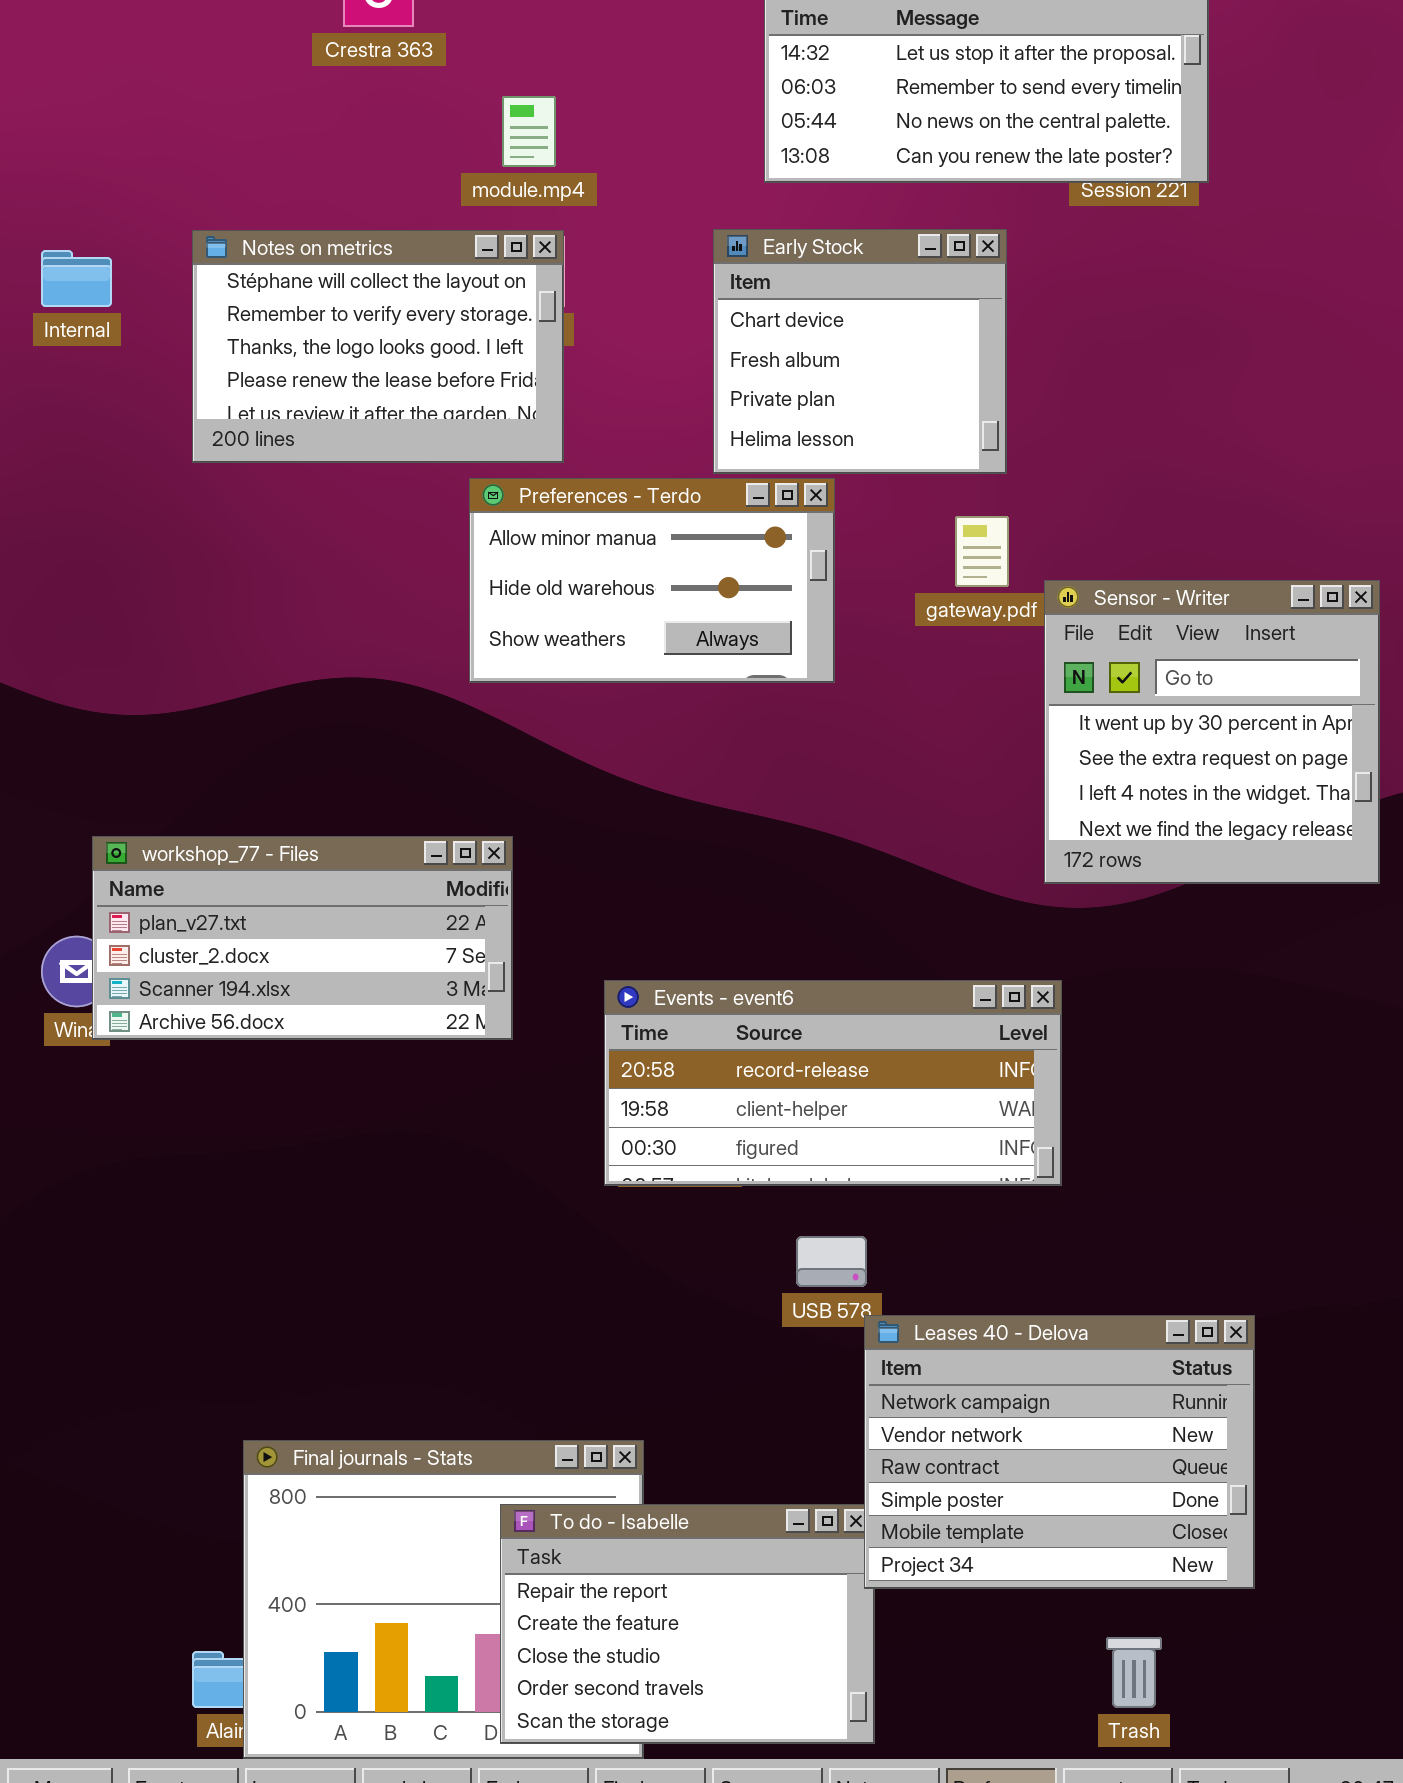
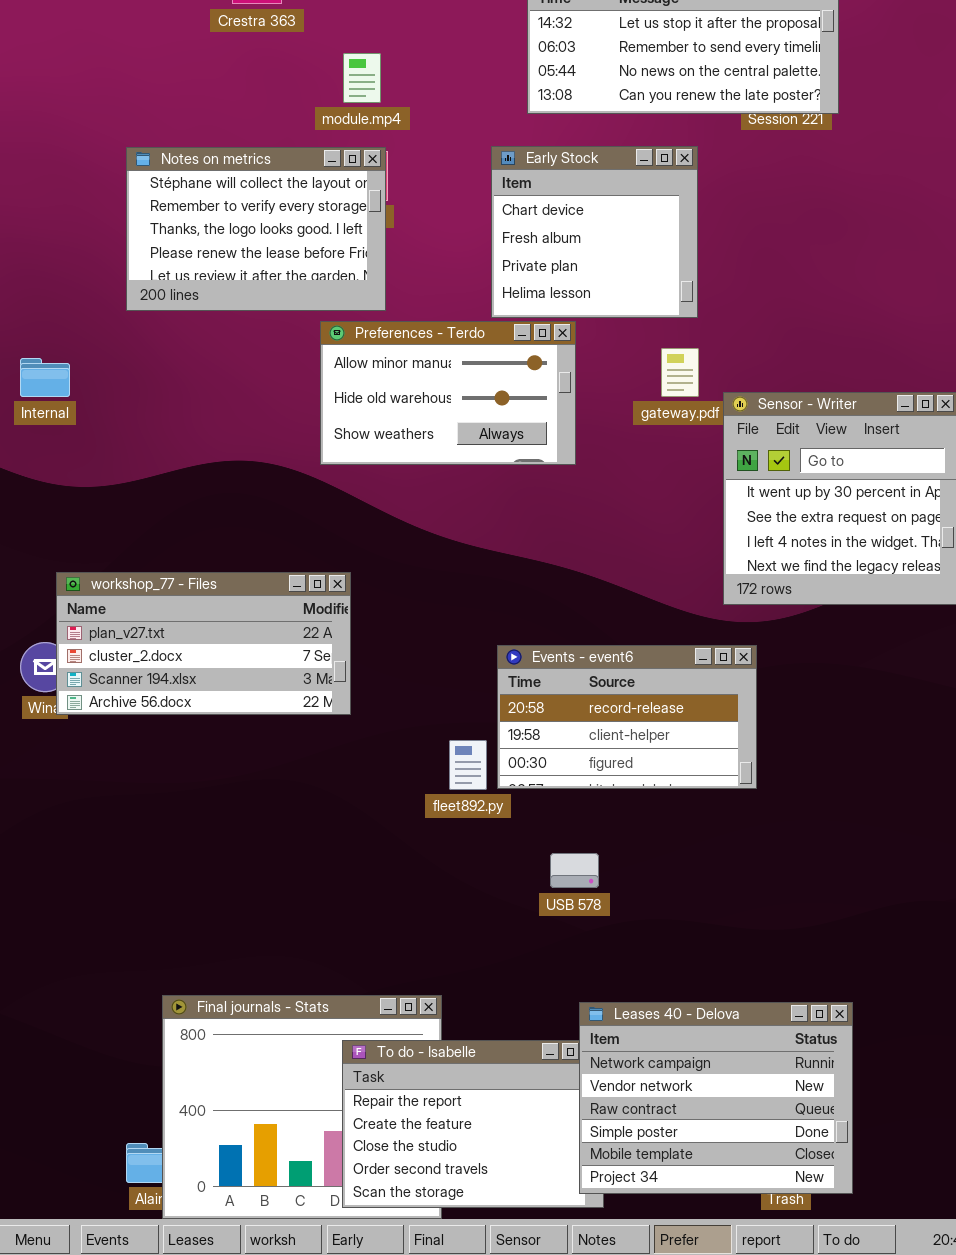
Internal: [41,250,112,307] -> [20,358,70,397], moved
Events - event6: [604,980,1062,1186] -> [497,645,757,789], moved, resized
Leases 40 - Delova: [864,1315,1255,1589] -> [579,1002,853,1194], moved

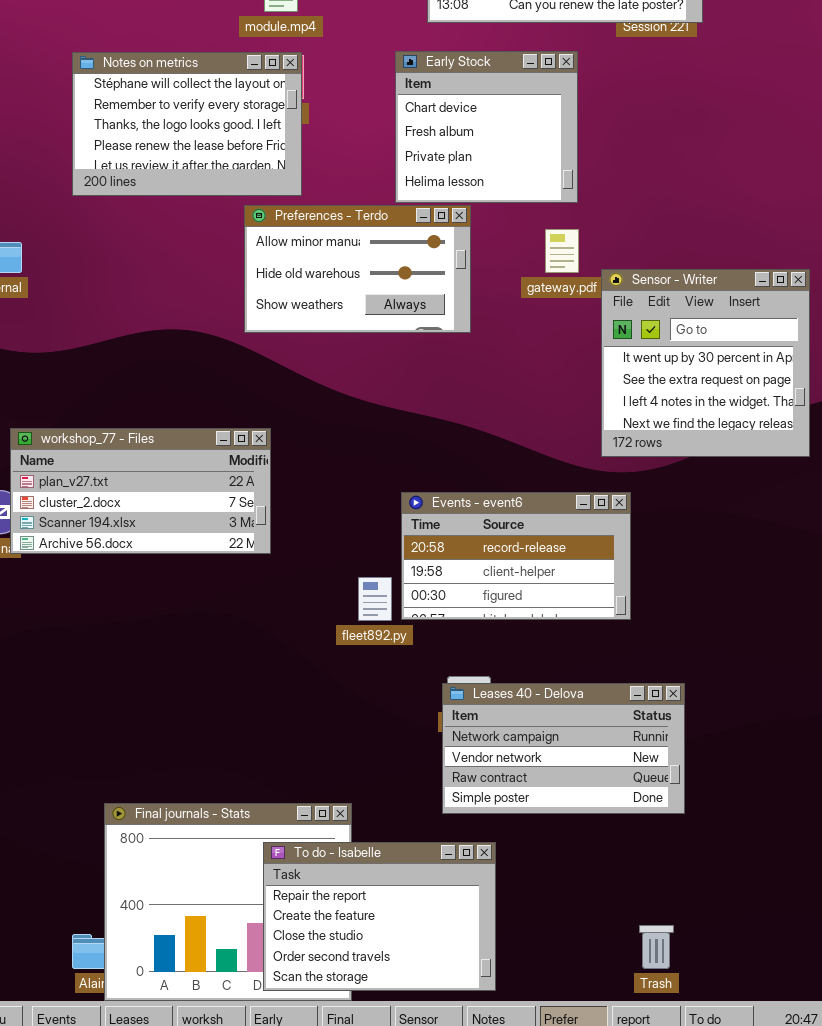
Leases 40 - Delova: [579,1002,853,1194] -> [442,683,685,814], moved, resized

